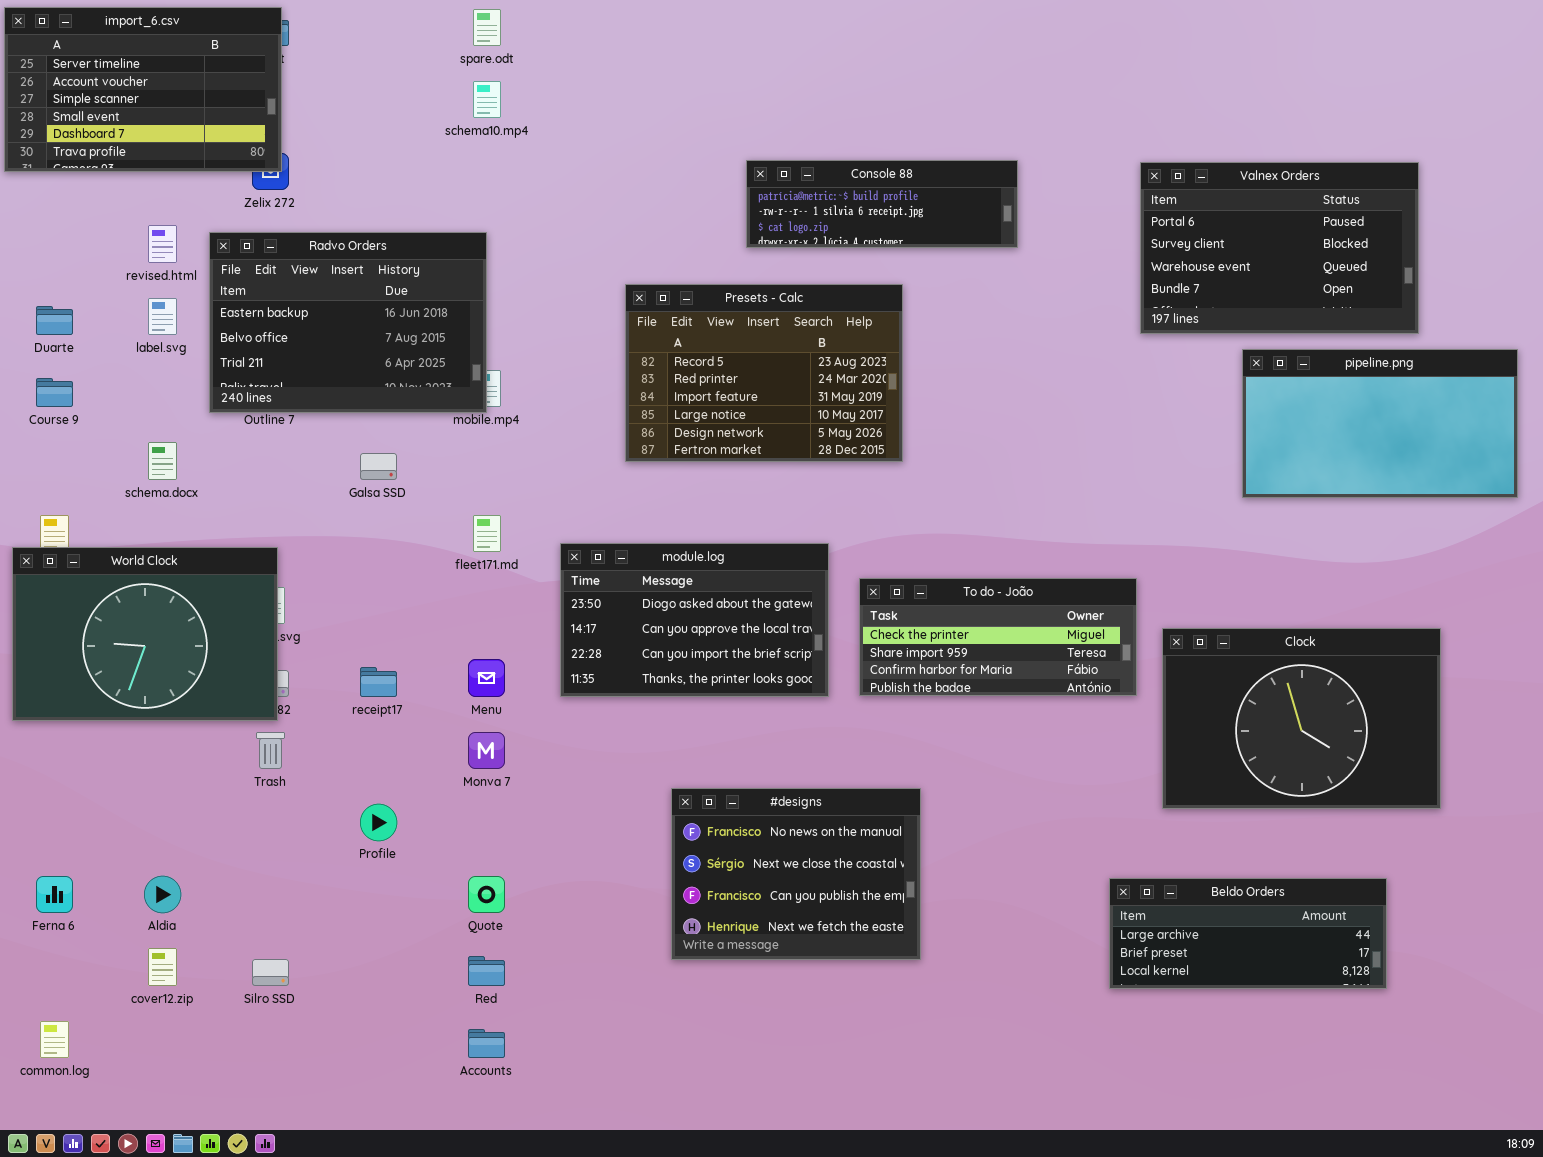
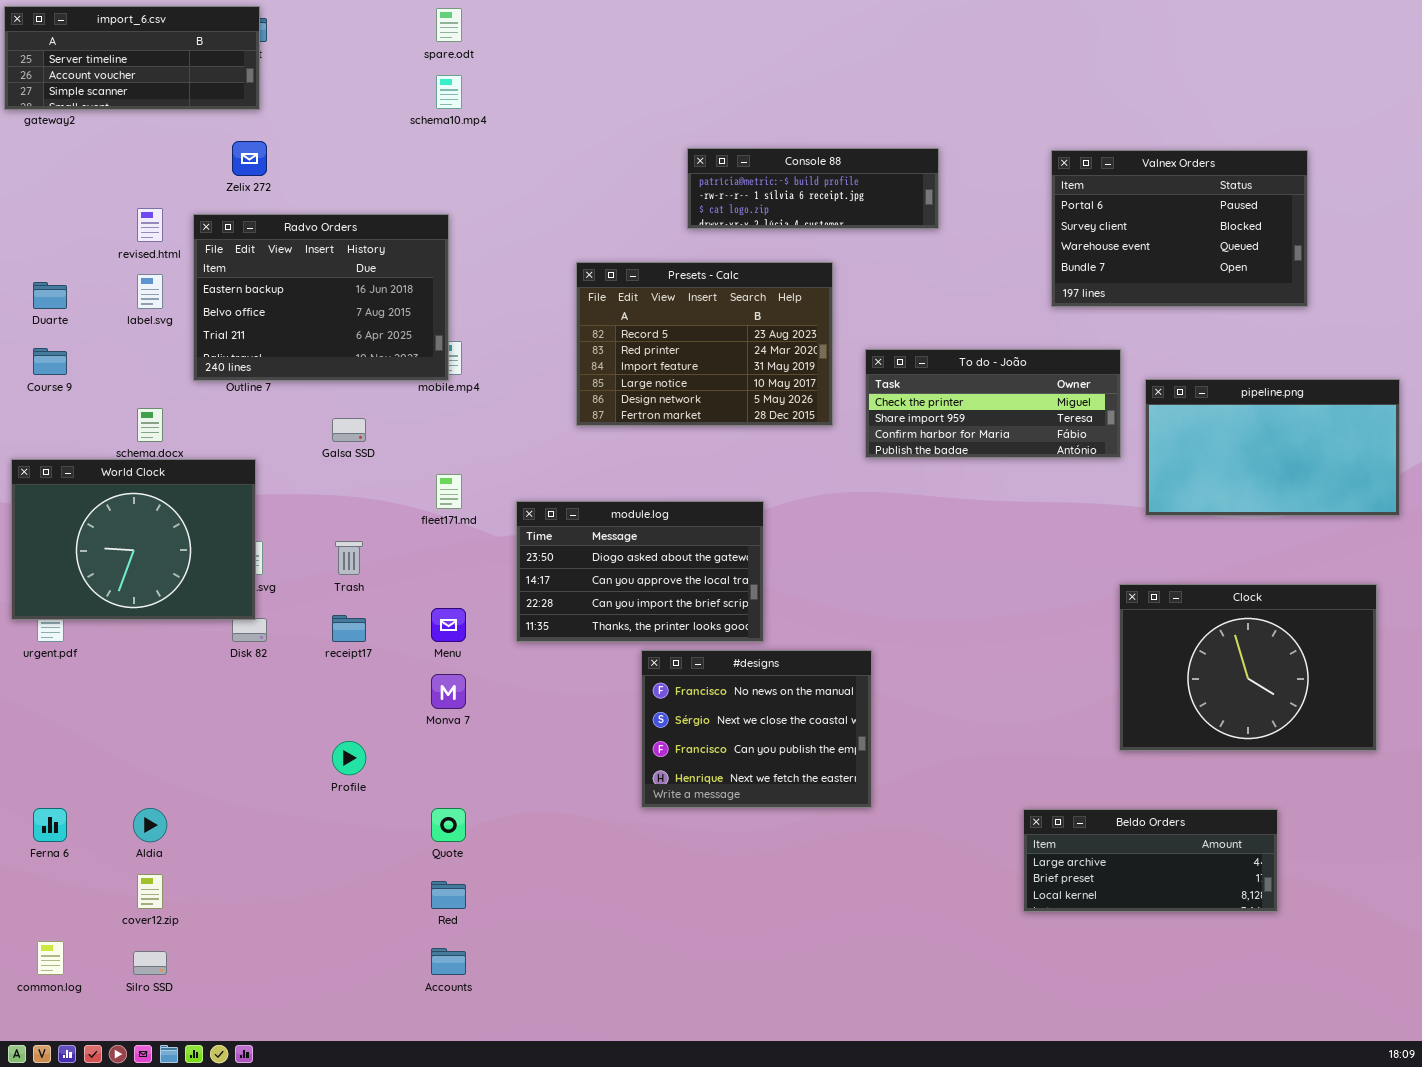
import_6.csv: [4,7,282,172] -> [4,6,260,110], resized
pipeline.png: [1242,349,1518,498] -> [1145,379,1400,516], moved
World Clock: [12,547,278,721] -> [11,459,256,620], moved
To do - João: [859,578,1137,696] -> [865,349,1121,458], moved
Clock: [1162,628,1441,809] -> [1119,584,1377,751], moved
Trash: [256,732,285,769] -> [335,541,363,575], moved
#designs: [671,788,921,960] -> [641,650,872,808], moved
Silro SSD: [252,959,289,986] -> [133,951,167,975], moved

